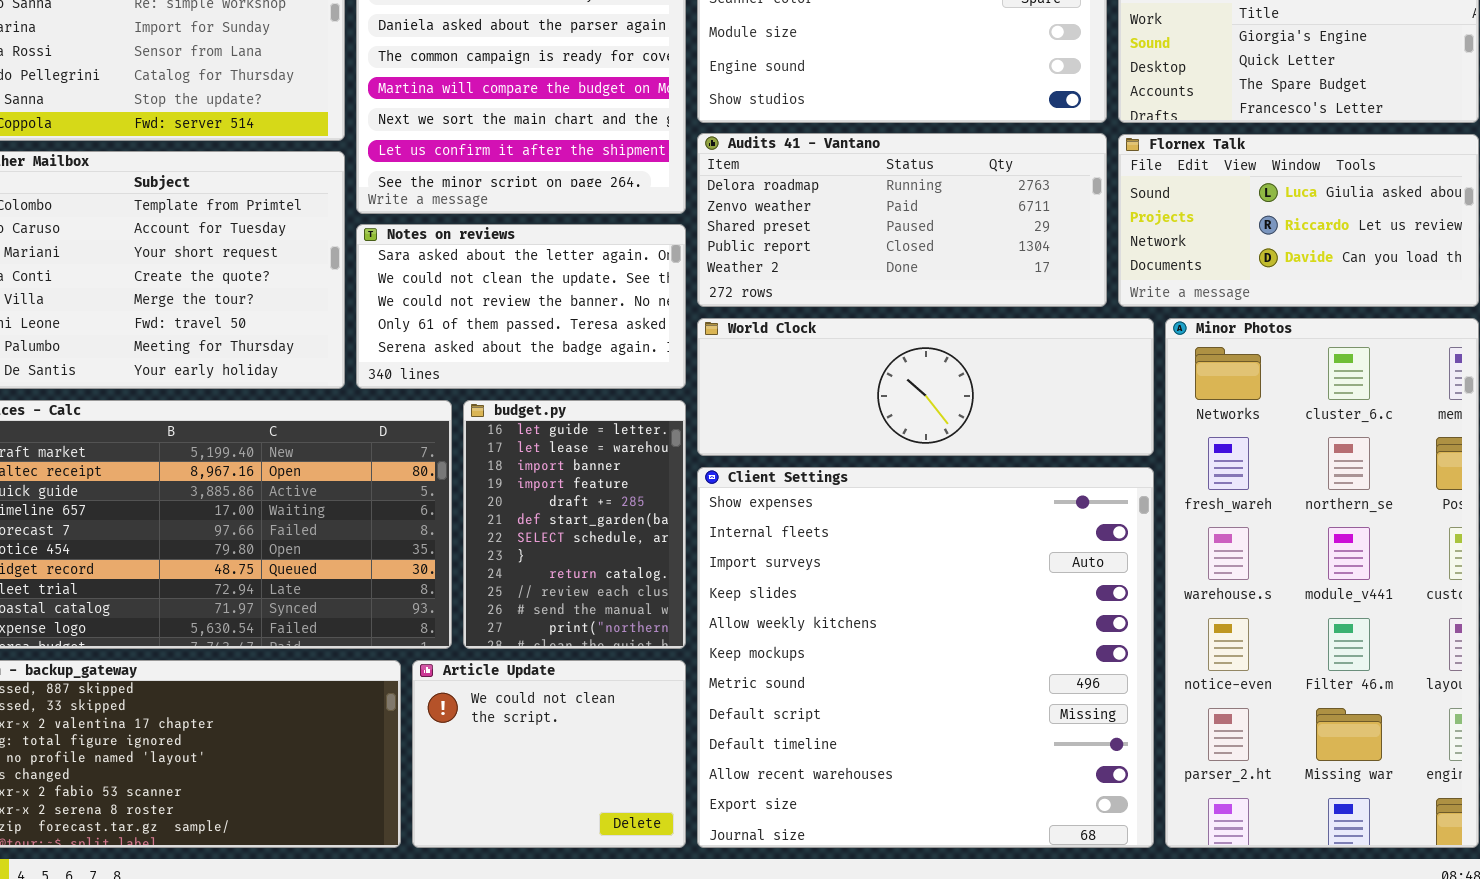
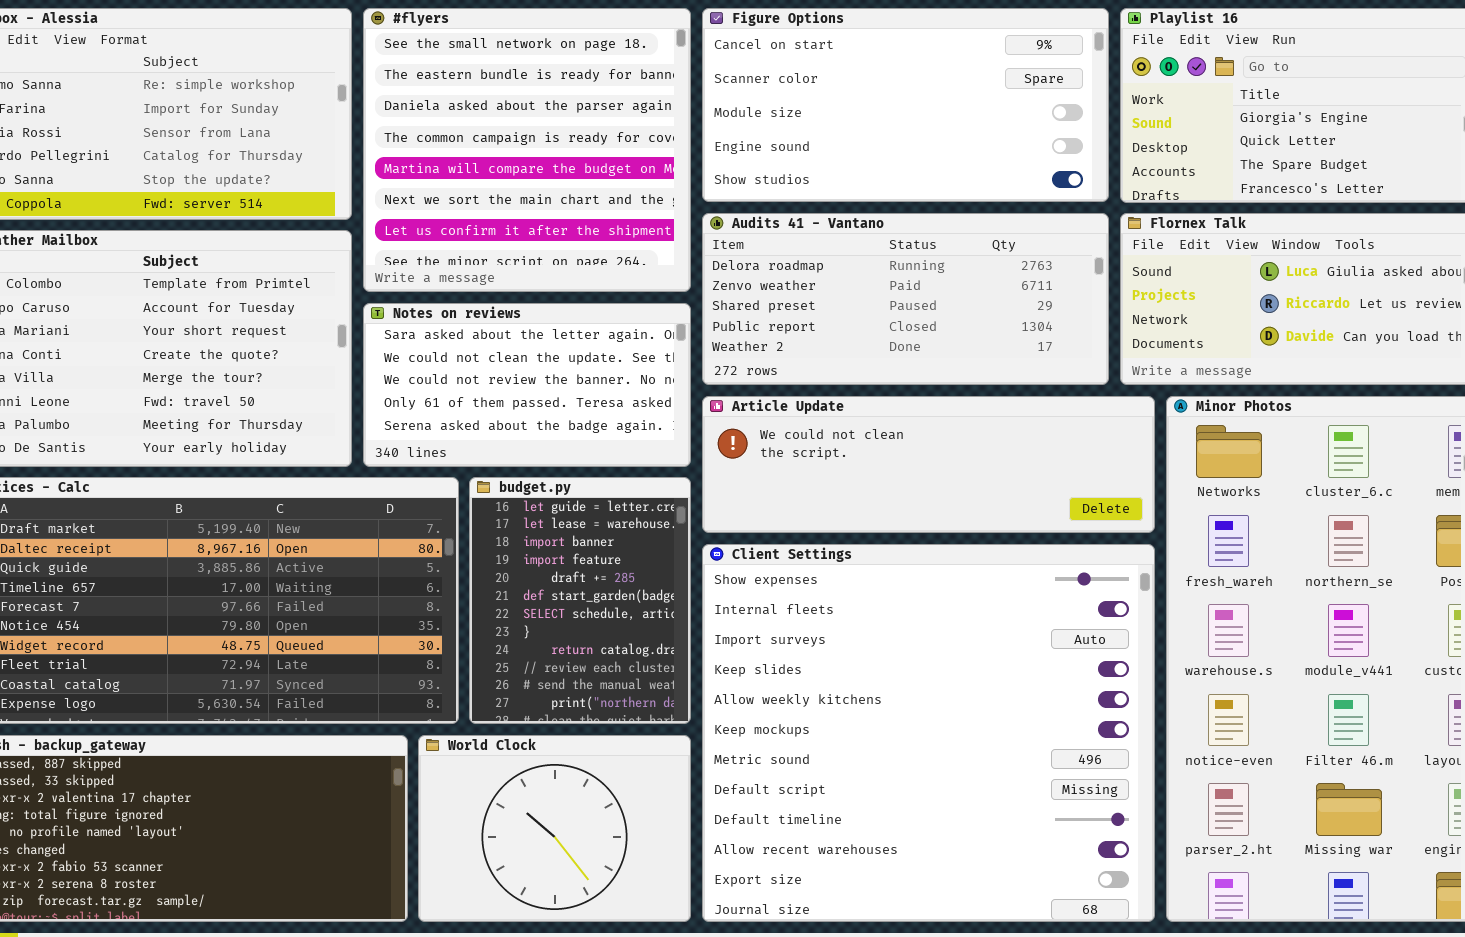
World Clock: [697,318,1154,456] -> [418,735,691,922], moved, resized
Article Update: [412,660,686,848] -> [702,396,1155,533], moved, resized

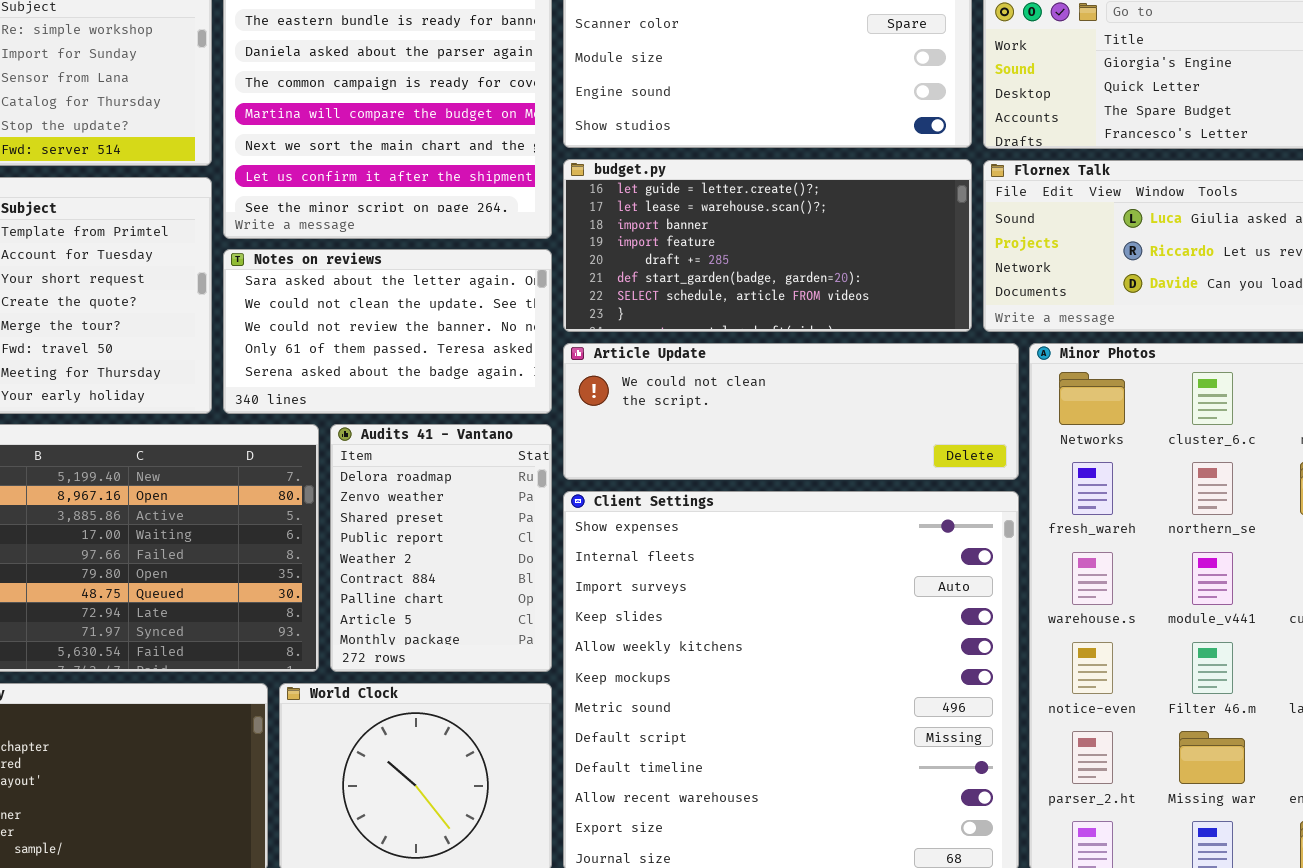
Audits 41 - Vantano: [702,213,1109,385] -> [330,424,552,672], moved, resized
budget.py: [469,477,691,724] -> [563,159,972,332], moved, resized

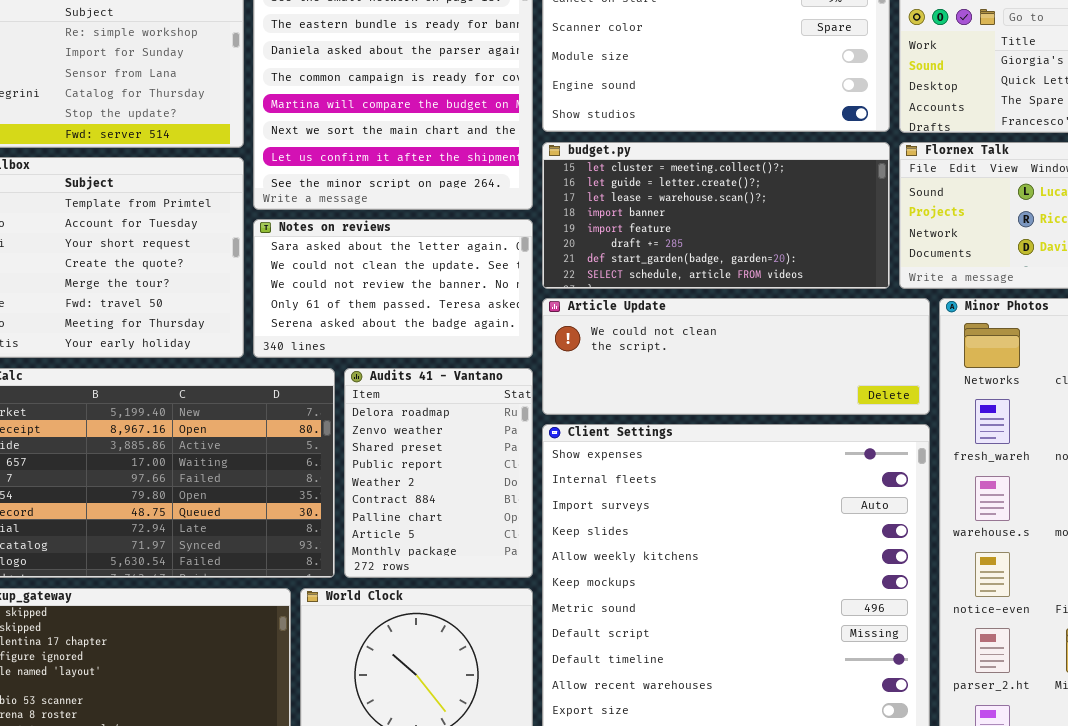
budget.py: [563,159,972,332] -> [542,142,890,289], scrolled up 1 row

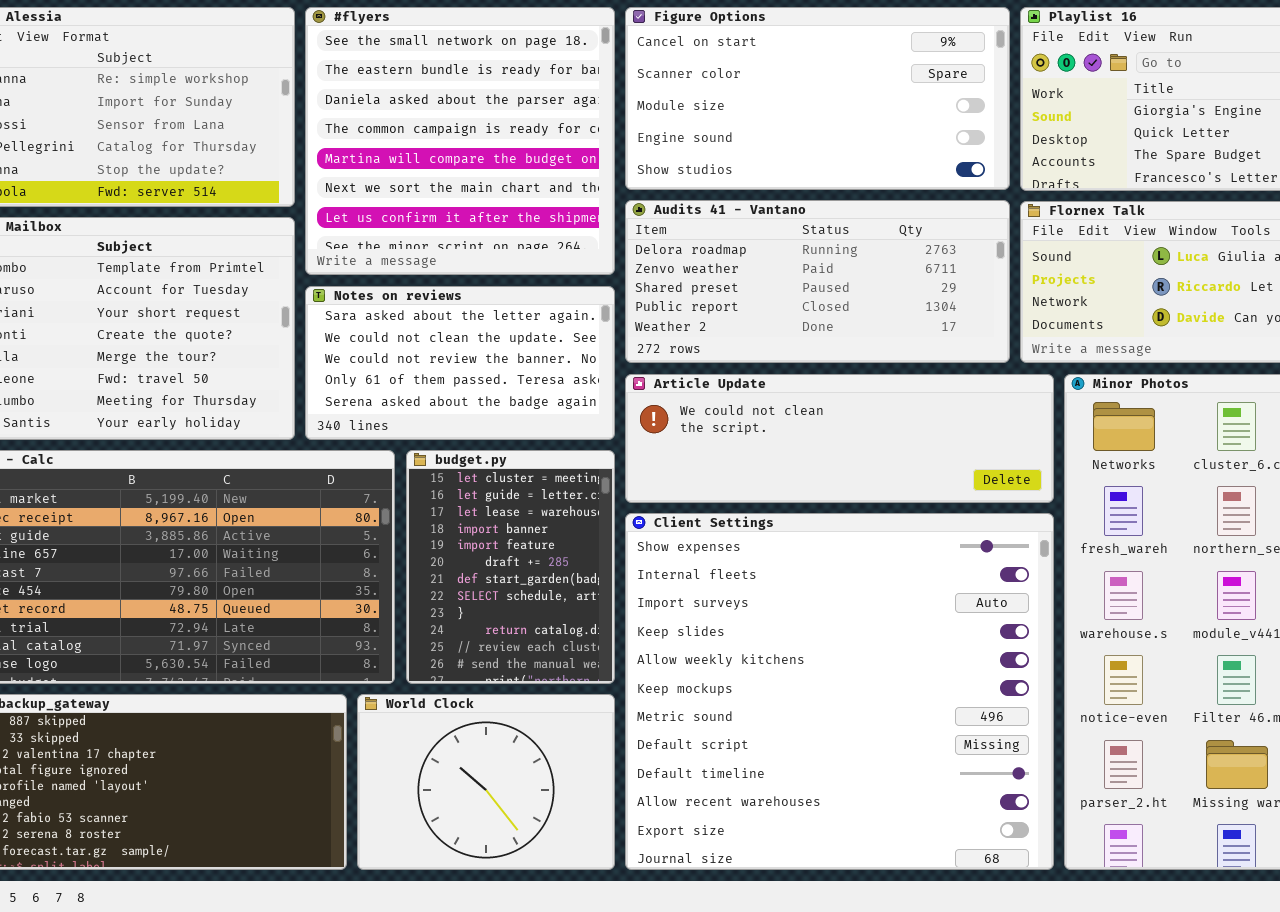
budget.py: [542,142,890,289] -> [406,450,615,684], moved, resized
Audits 41 - Vantano: [344,368,533,578] -> [625,200,1010,363], moved, resized

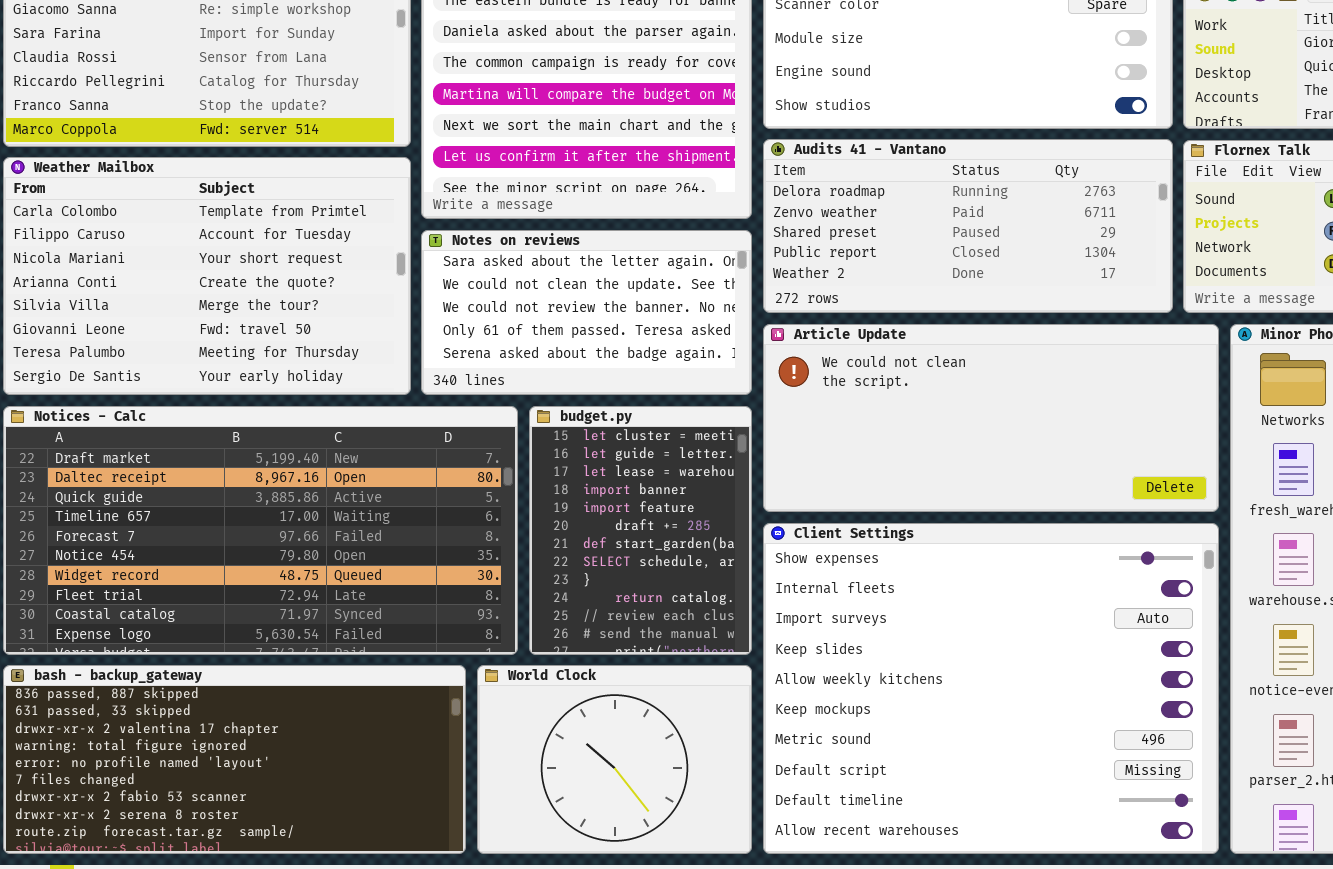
Article Update: [625,374,1054,503] -> [763,324,1219,512], resized
Client Settings: [625,513,1054,870] -> [763,523,1219,854], resized

